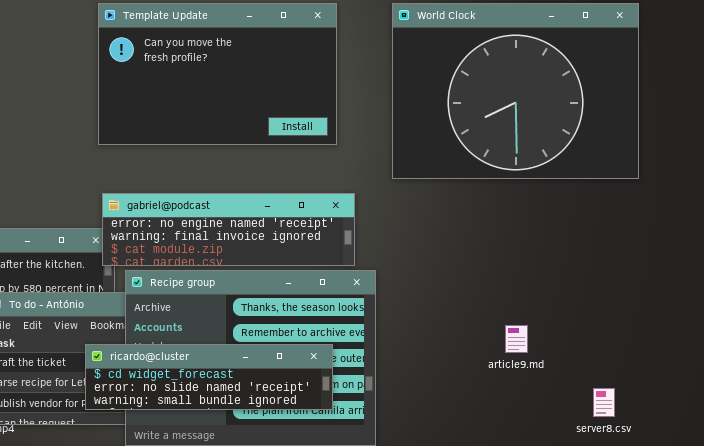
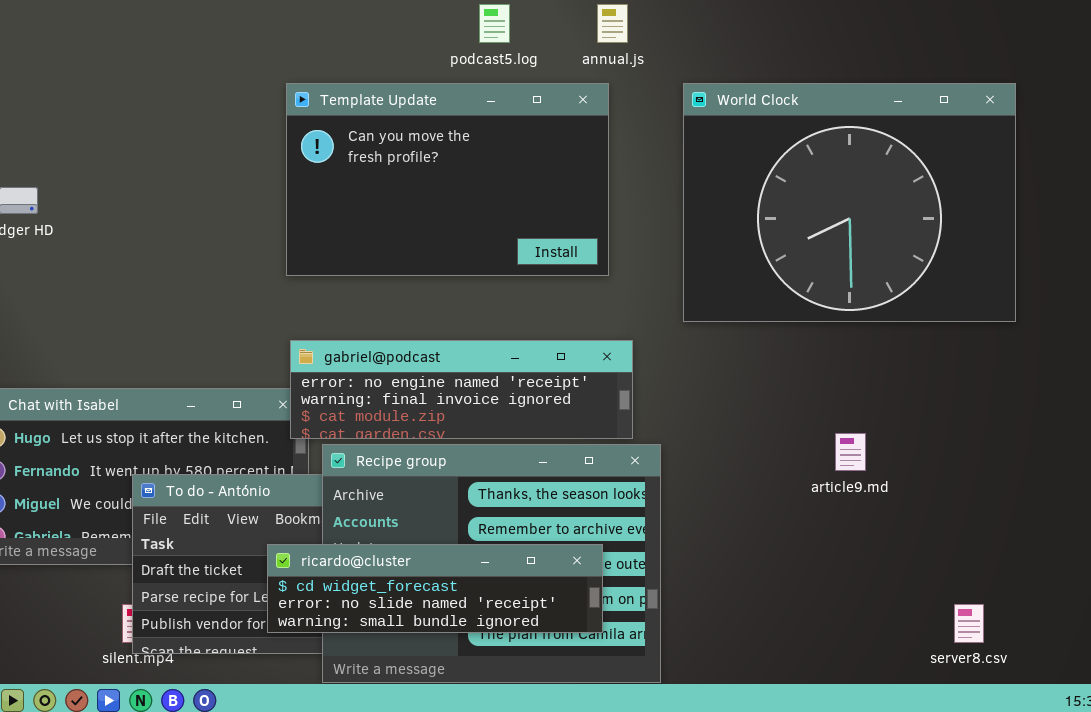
article9.md: [505,325,528,353] -> [835,433,866,471], moved

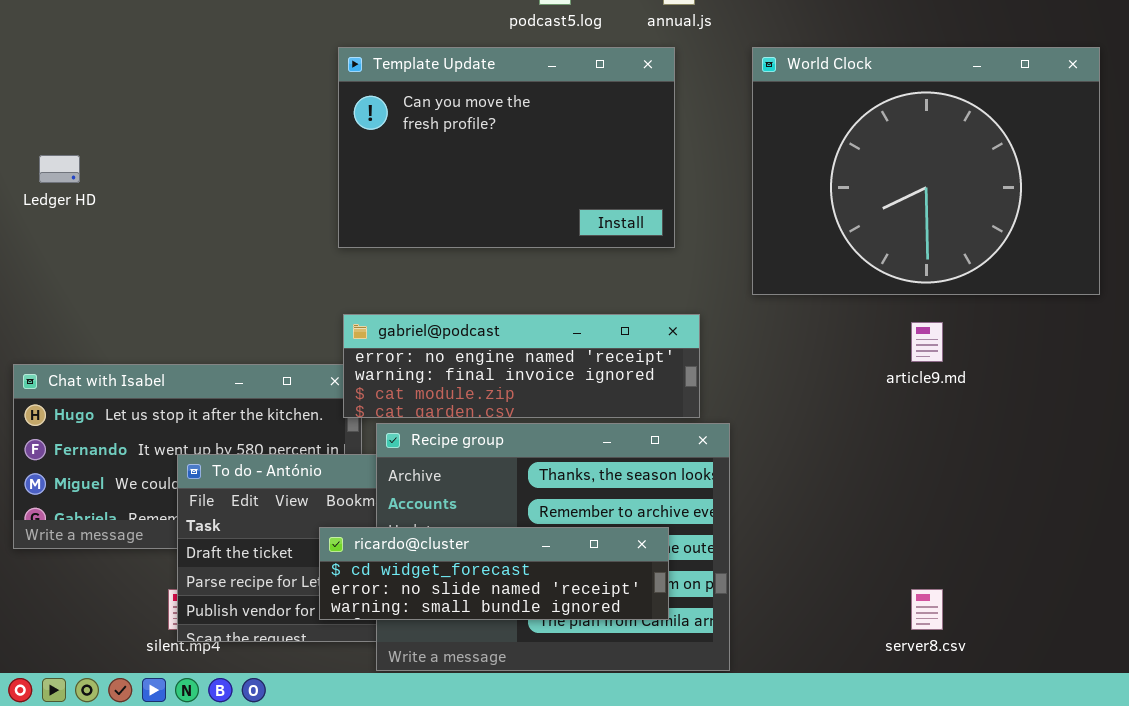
article9.md: [835,433,866,471] -> [911,322,943,362], moved
server8.csv: [954,604,984,643] -> [911,589,943,630], moved

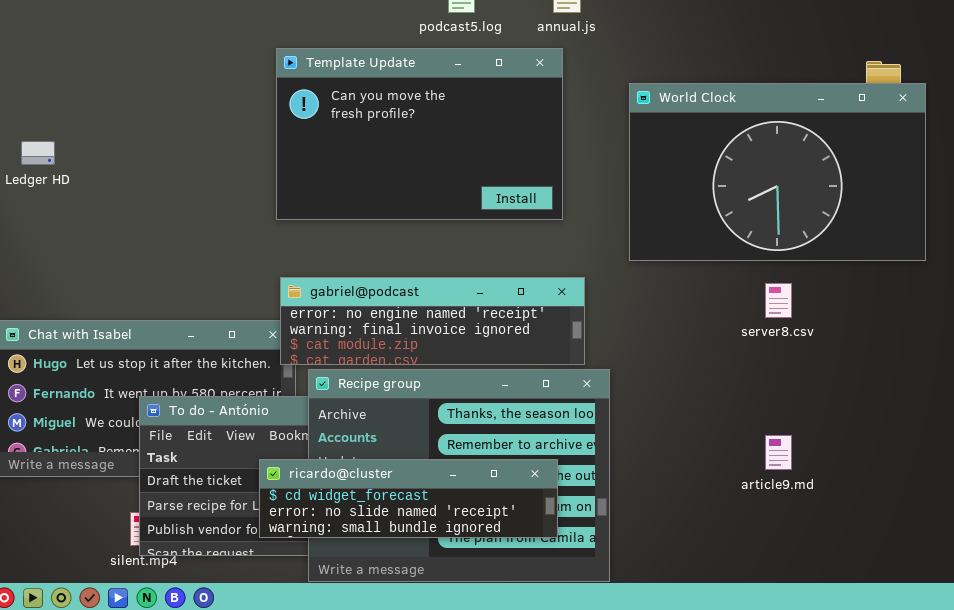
World Clock: [752,47,1100,295] -> [629,83,926,261], resized
article9.md: [911,322,943,362] -> [765,435,792,470], moved
server8.csv: [911,589,943,630] -> [765,283,792,318], moved

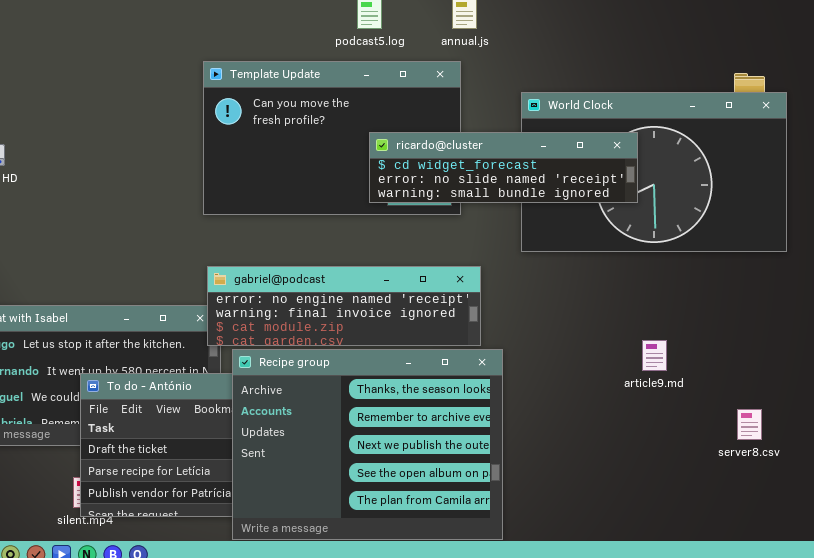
server8.csv: [765,283,792,318] -> [737,409,762,440], moved
article9.md: [765,435,792,470] -> [642,340,667,371], moved
ricardo@cluster: [259,459,558,538] -> [369,132,638,203], moved

